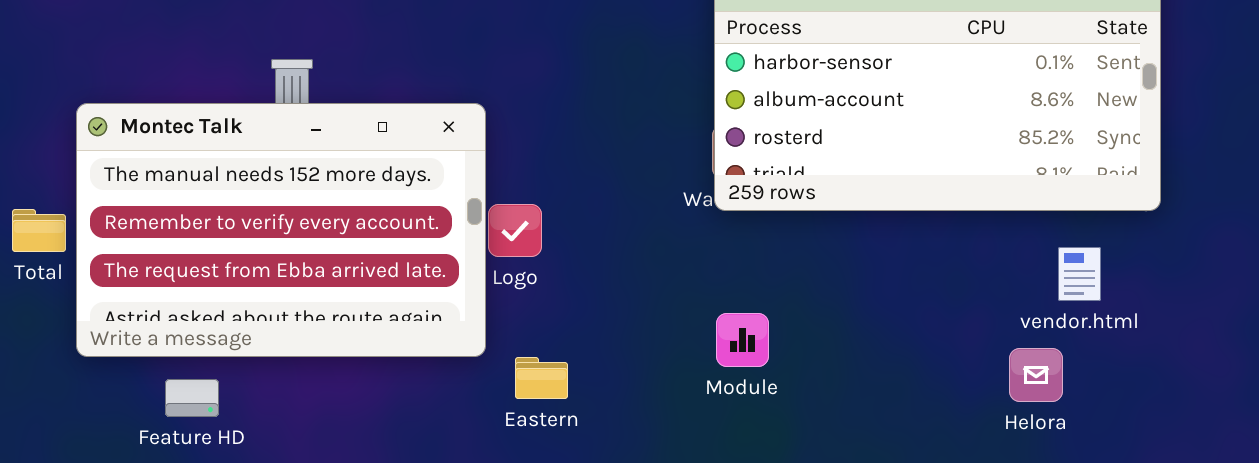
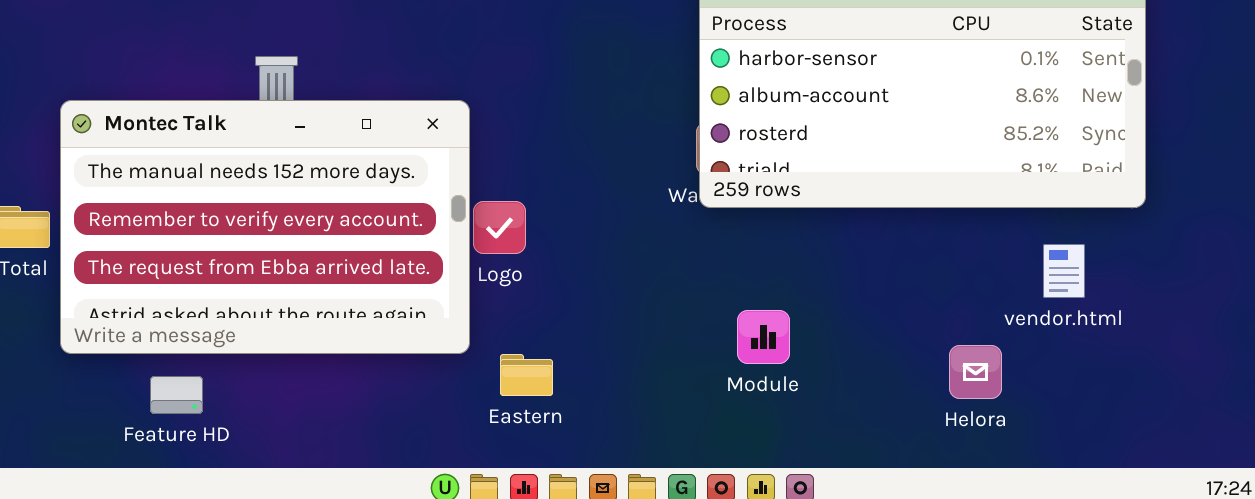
Module: [716,313,769,367] -> [737,310,790,364], moved
Helora: [1009,348,1063,402] -> [949,345,1002,399], moved

